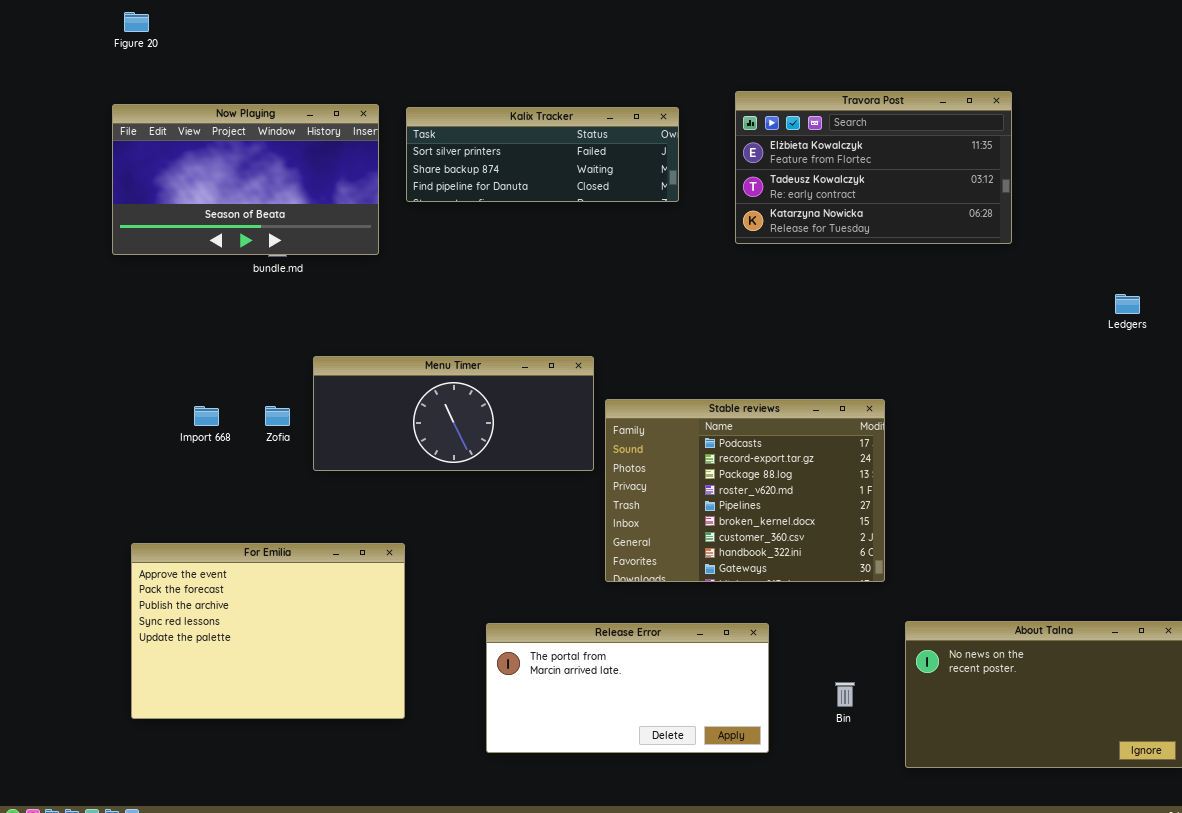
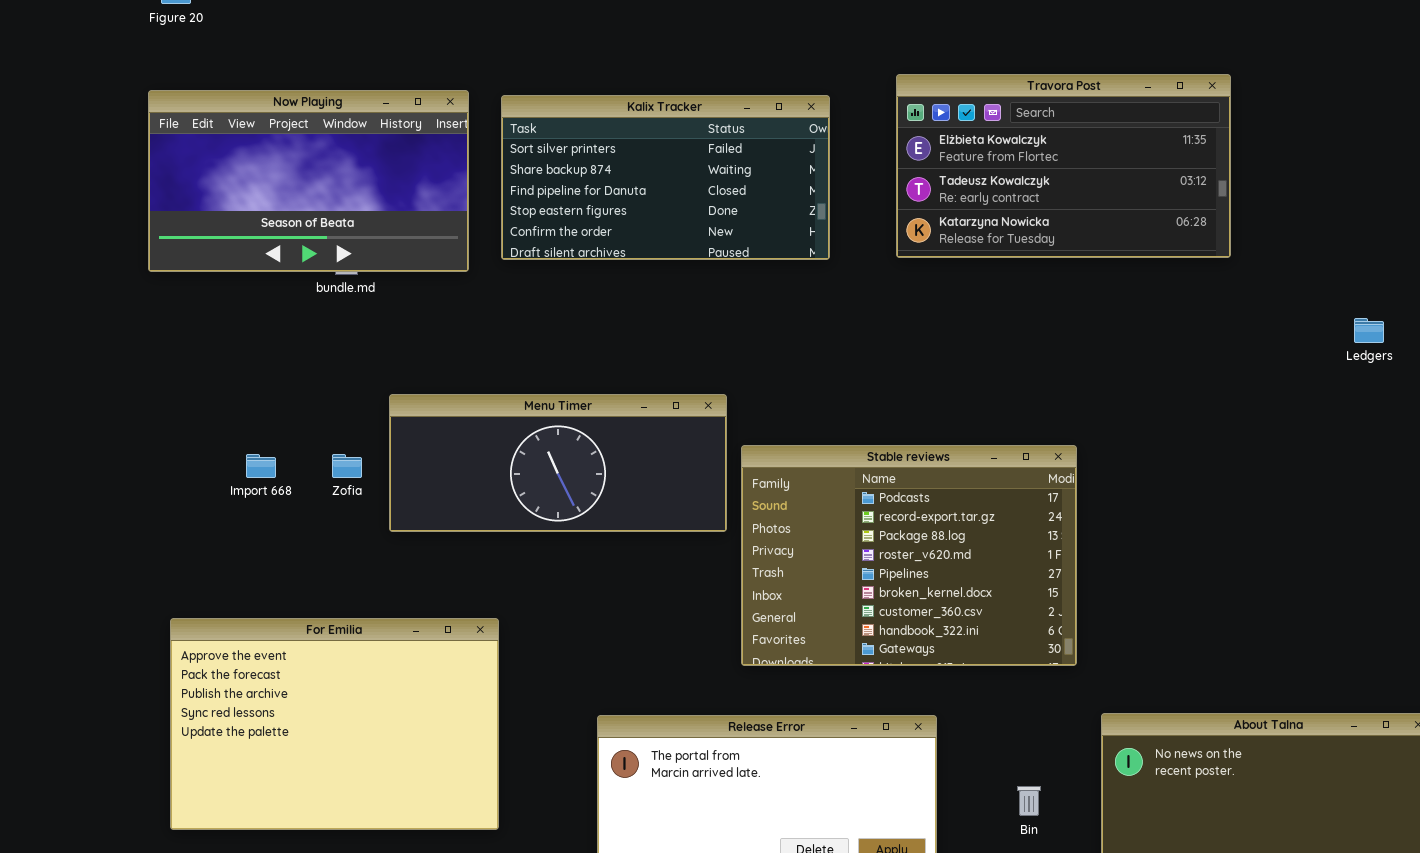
Kalix Tracker: [406,107,679,202] -> [501,95,830,260], resized

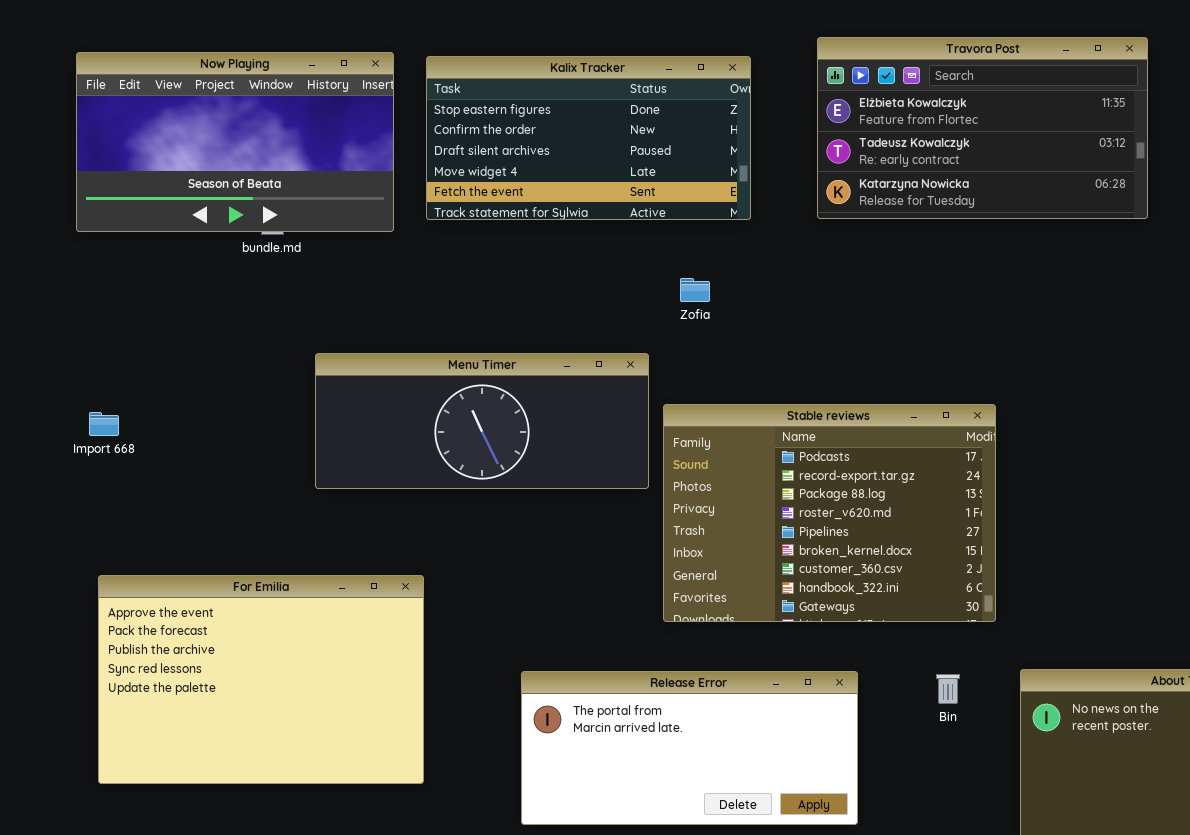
Kalix Tracker: [501,95,830,260] -> [426,56,751,220], scrolled down 3 rows
Import 668: [246,454,276,478] -> [89,412,119,436], moved
Zofia: [332,454,362,478] -> [680,278,710,302], moved
Bin: [1017,786,1041,816] -> [936,674,960,704], moved

